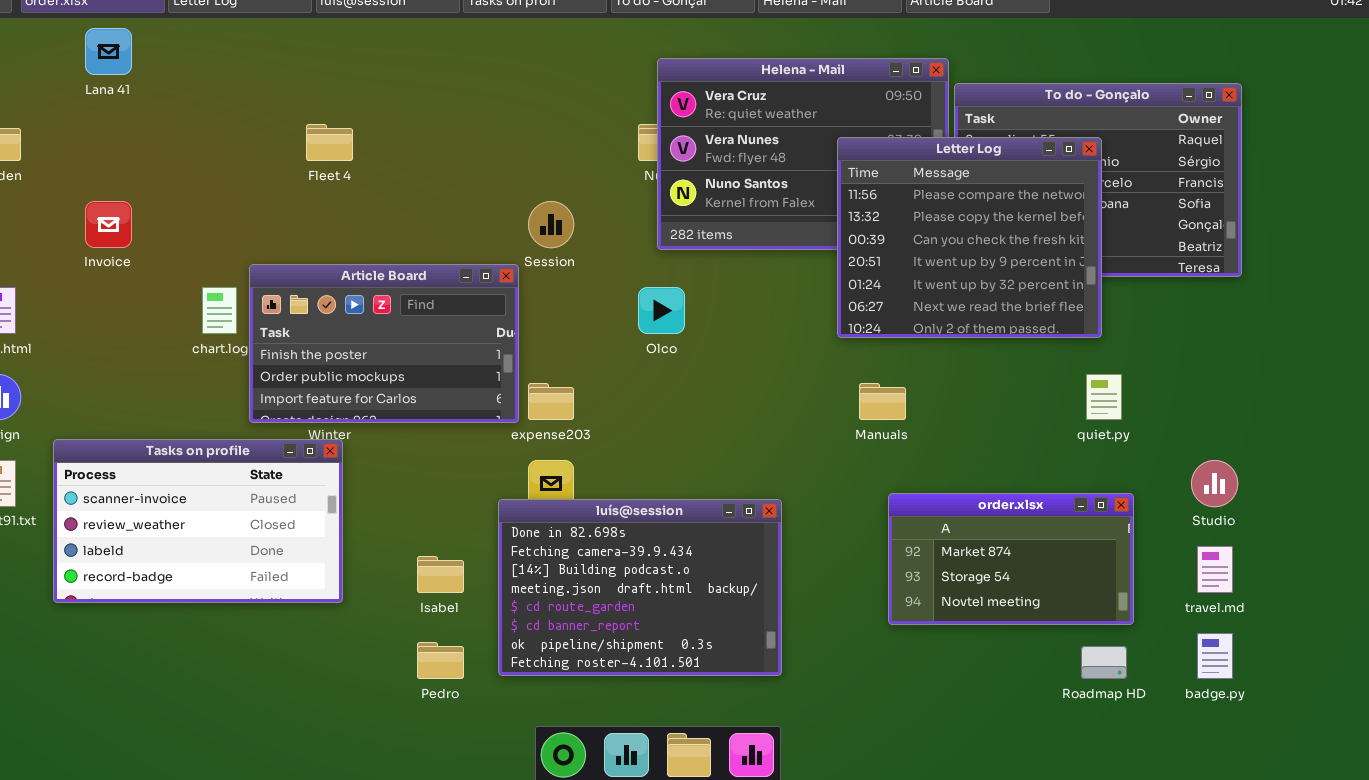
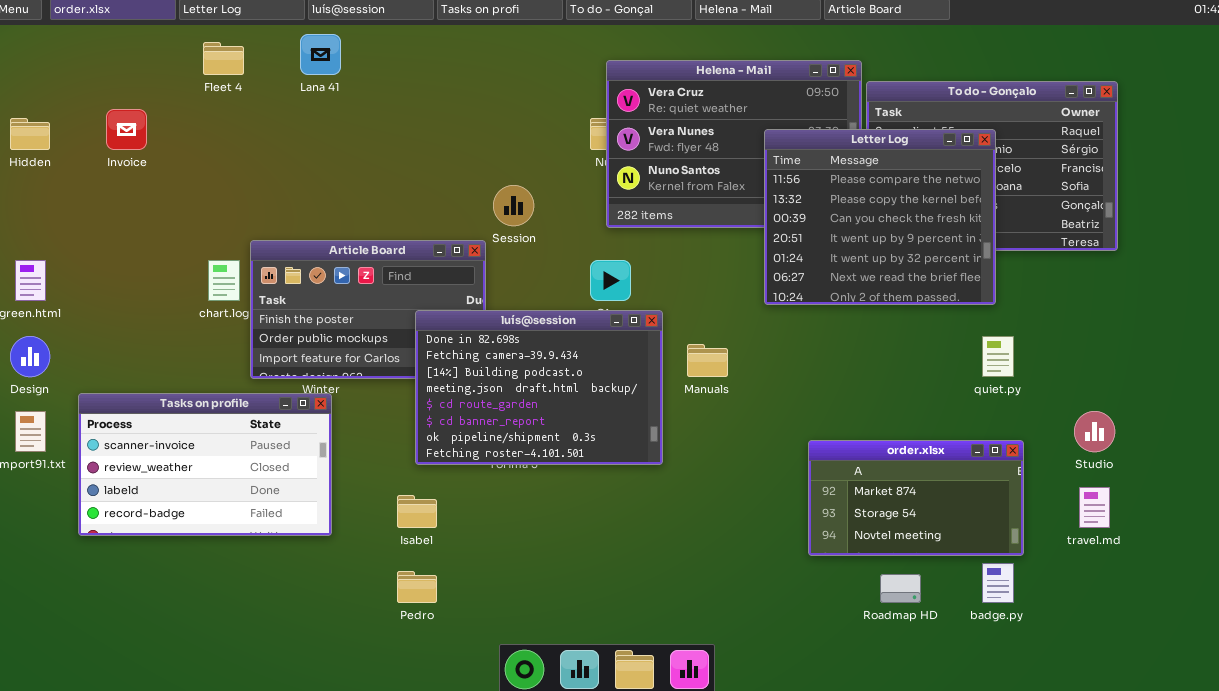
Lana 41: [85,28,132,75] -> [300,34,341,75], moved
Fleet 4: [306,124,353,161] -> [203,42,244,75], moved
Invoice: [85,201,132,248] -> [106,109,147,150], moved
Manuals: [859,383,906,420] -> [687,344,728,377], moved
luís@session: [498,499,782,676] -> [415,310,663,465], moved
badge.py: [1197,633,1233,679] -> [982,563,1014,603], moved
Roadmap HD: [1081,646,1127,679] -> [880,574,921,603], moved

